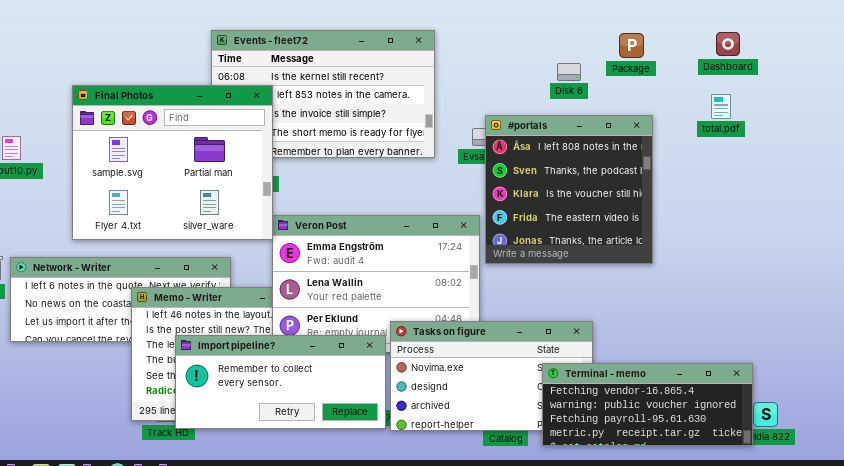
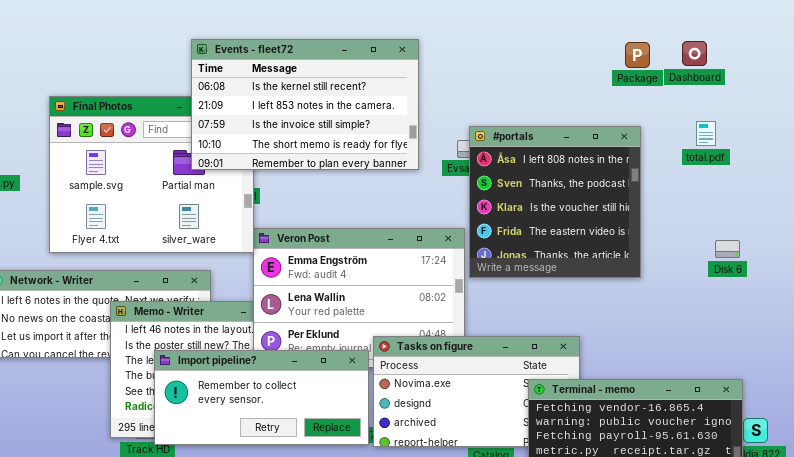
Events - fleet72: [211,30,435,158] -> [191,39,419,170], raised
Dashboard: [716,32,740,56] -> [682,41,707,66], moved
Package: [619,33,644,58] -> [625,42,650,68], moved
Disk 6: [557,63,581,81] -> [715,240,740,258], moved
total.pdf: [711,94,731,119] -> [696,121,716,146], moved

